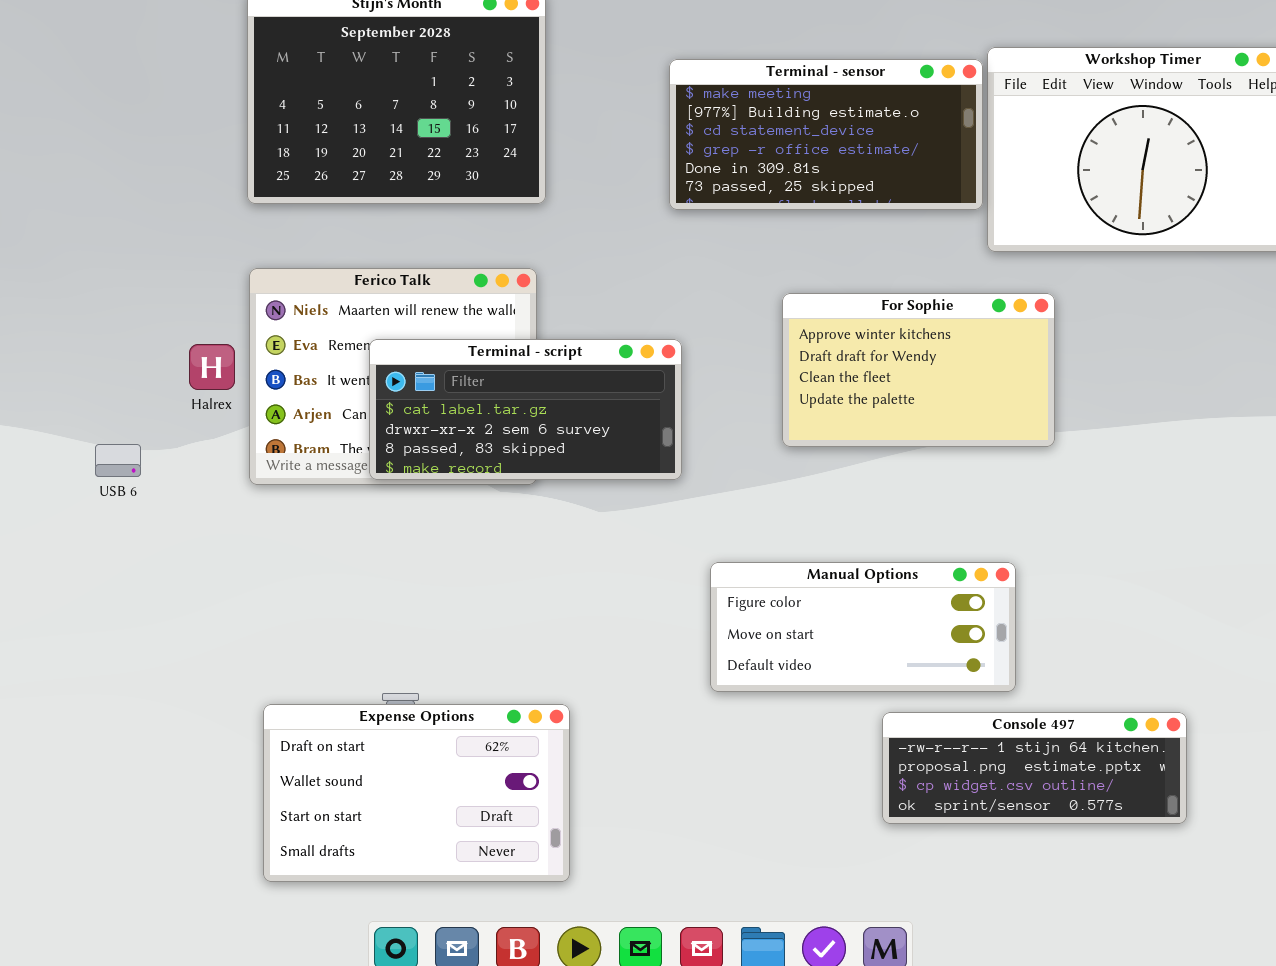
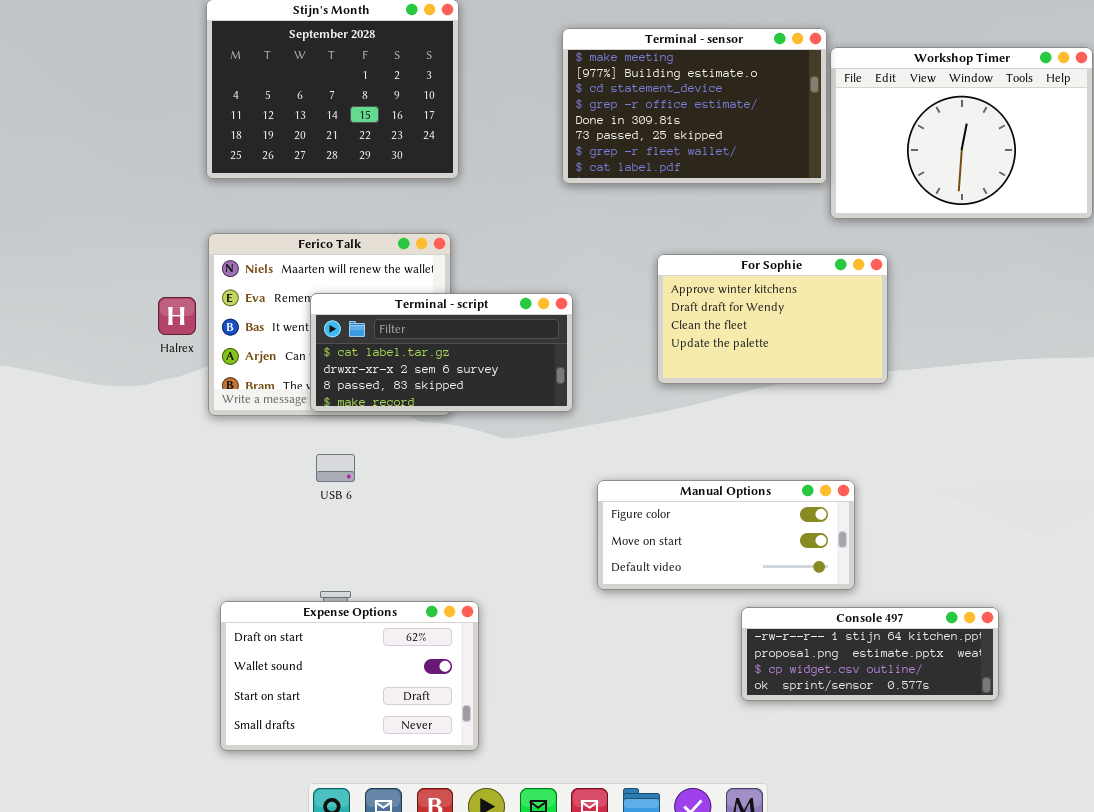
Terminal - sensor: [669,59,983,210] -> [562,28,827,184], resized
USB 6: [95,444,141,477] -> [316,454,355,482], moved

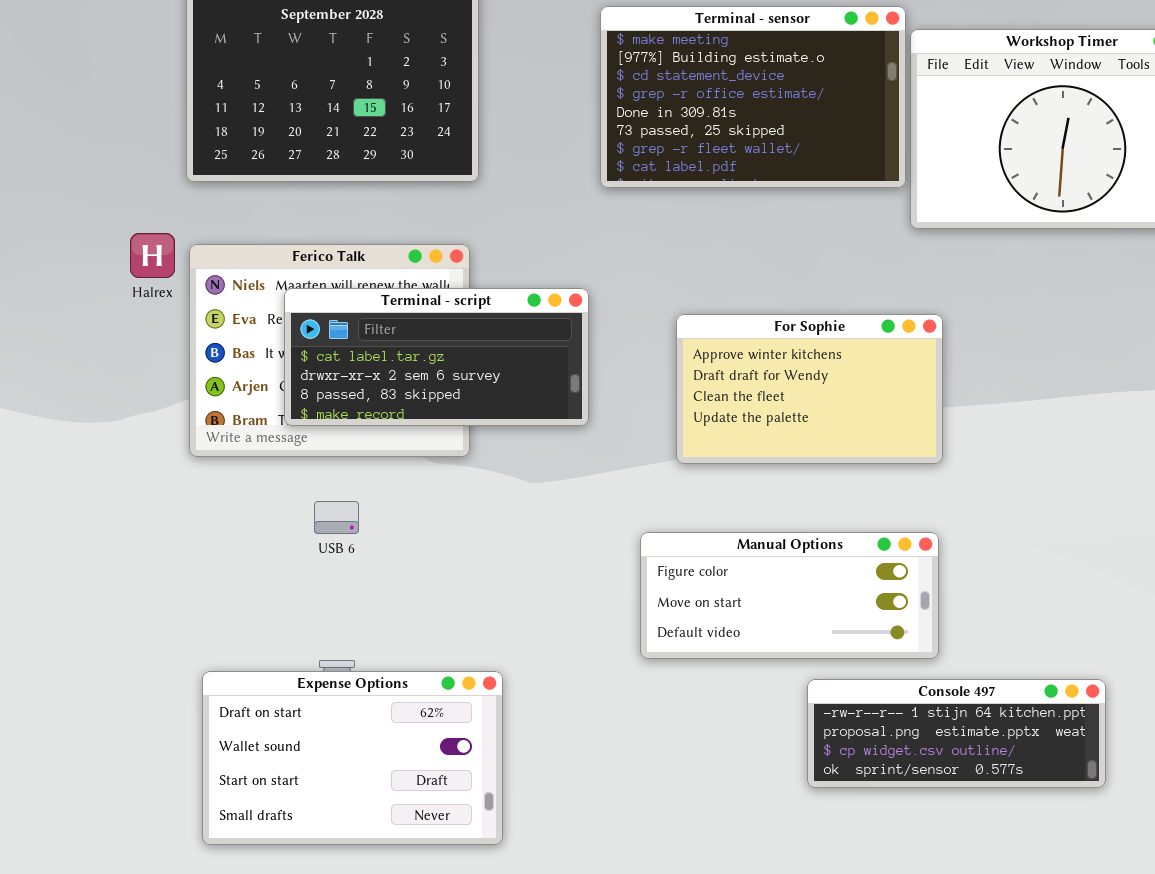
For Sophie: [657,254,888,384] -> [676,314,943,464], moved
Terminal - script: [310,293,573,412] -> [284,288,589,426], moved
Halrex: [158,297,196,335] -> [130,233,175,278], moved

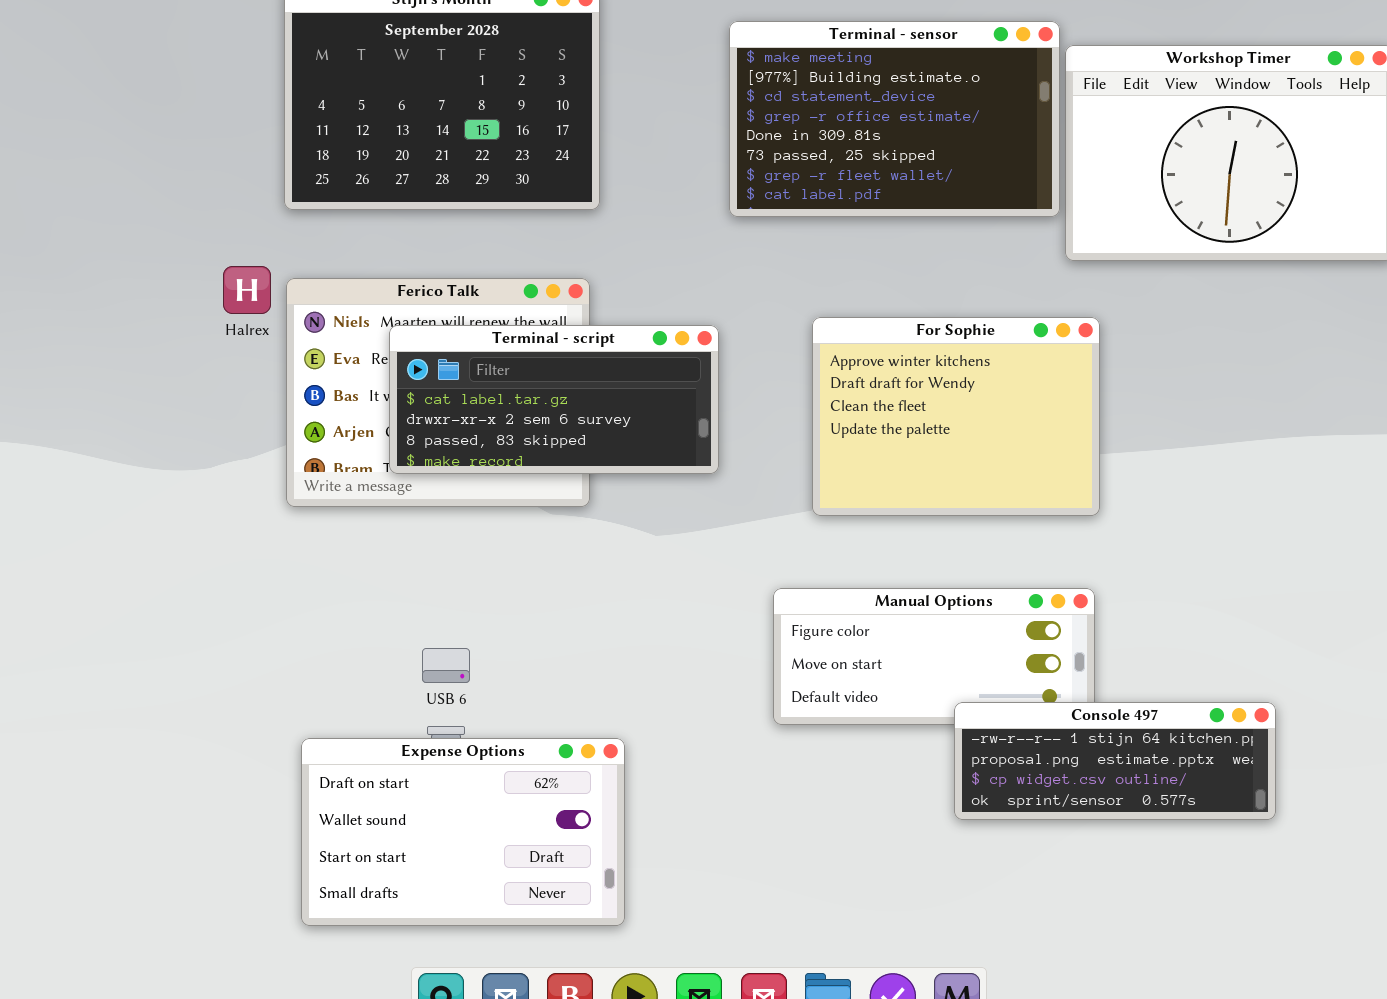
For Sophie: [676,314,943,464] -> [812,317,1100,516], resized
USB 6: [314,501,359,534] -> [422,648,470,683], moved
Console 497: [807,679,1106,788] -> [954,702,1276,820], moved

